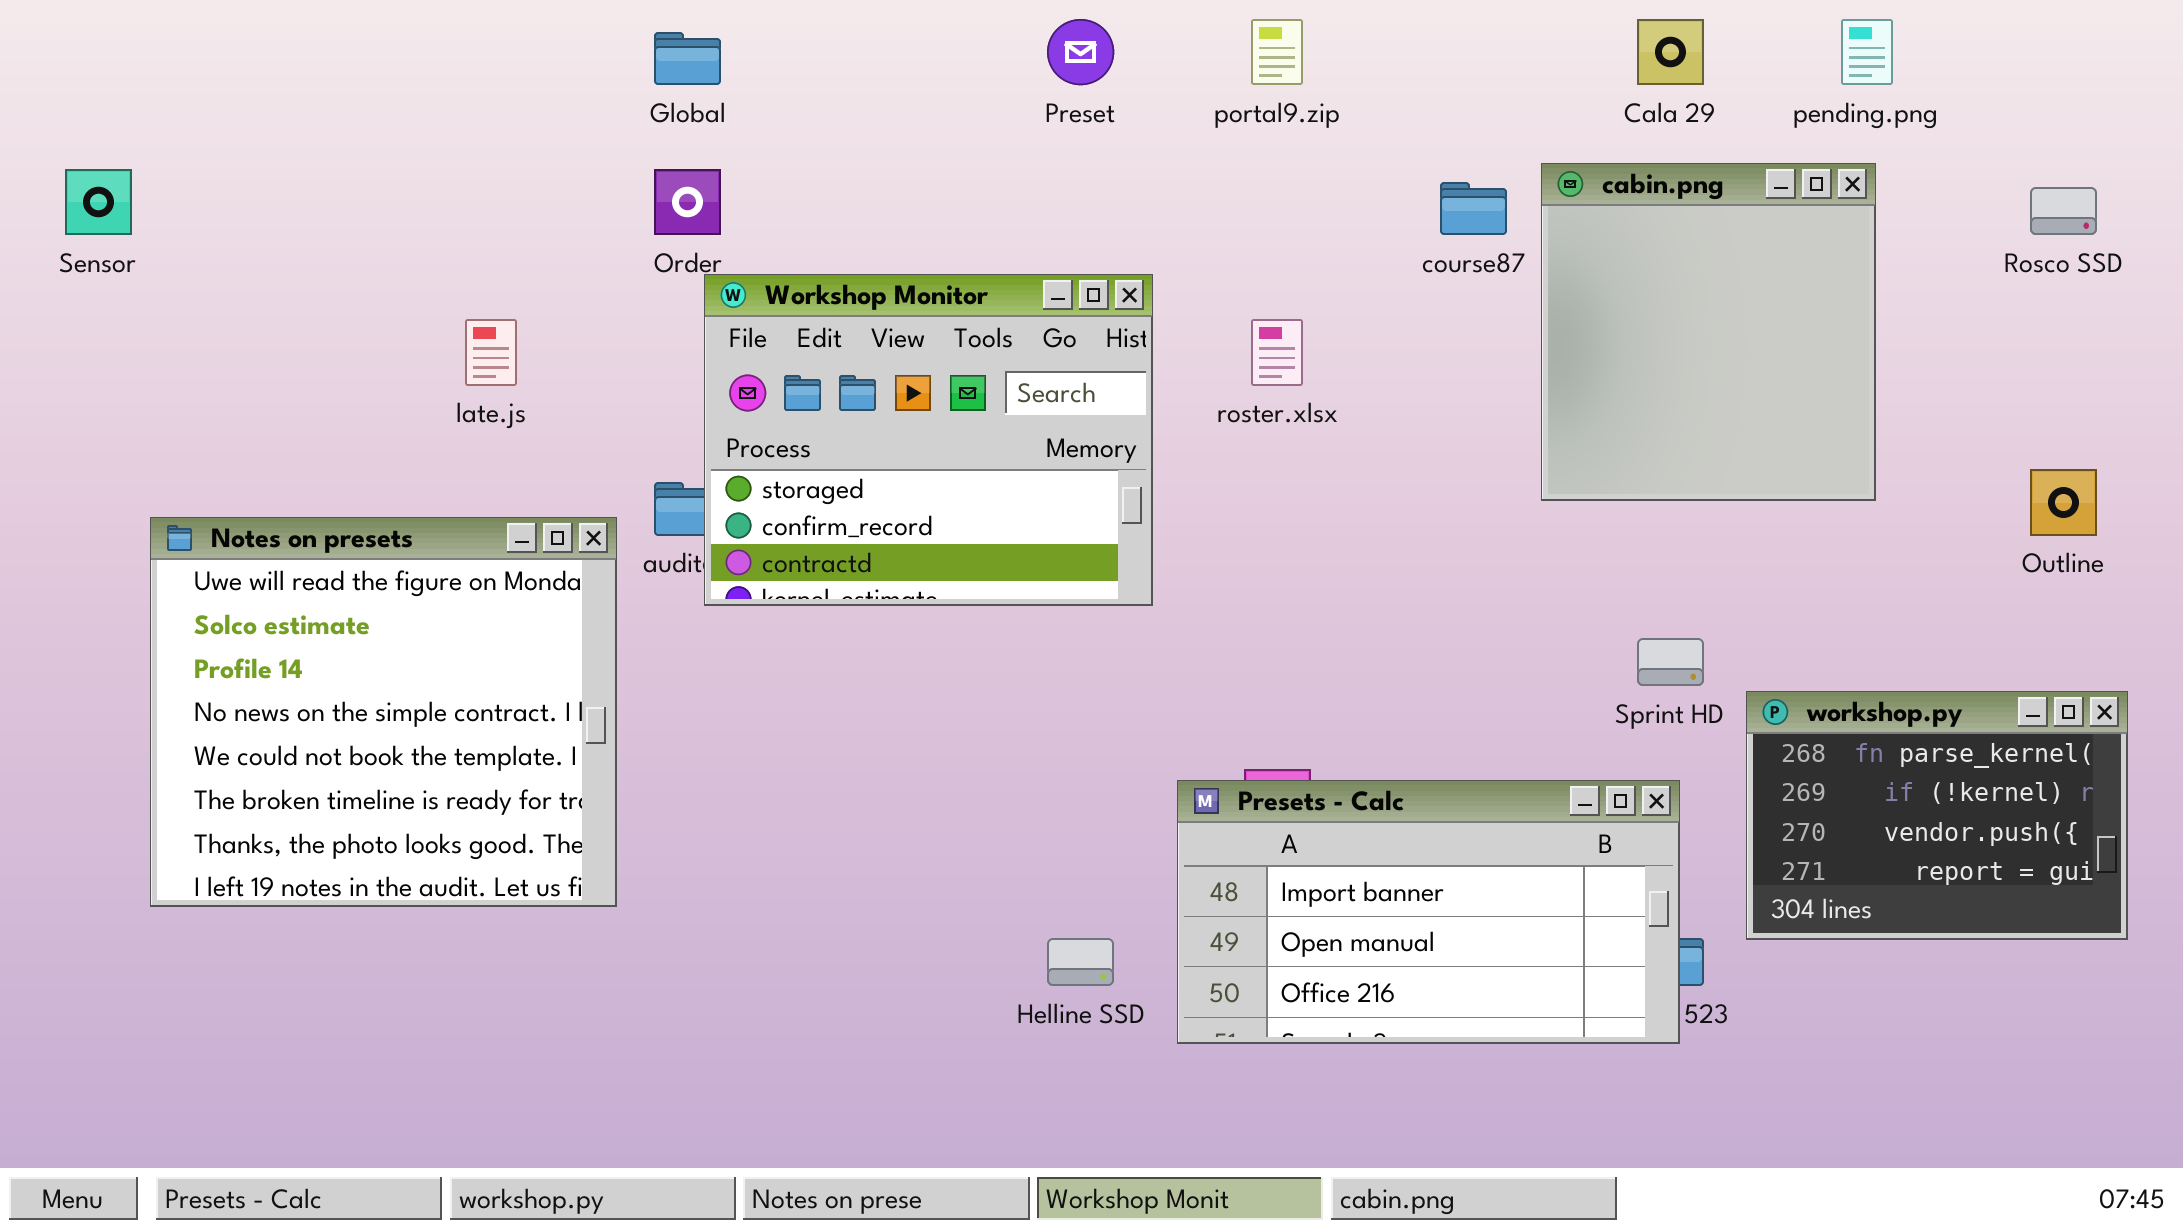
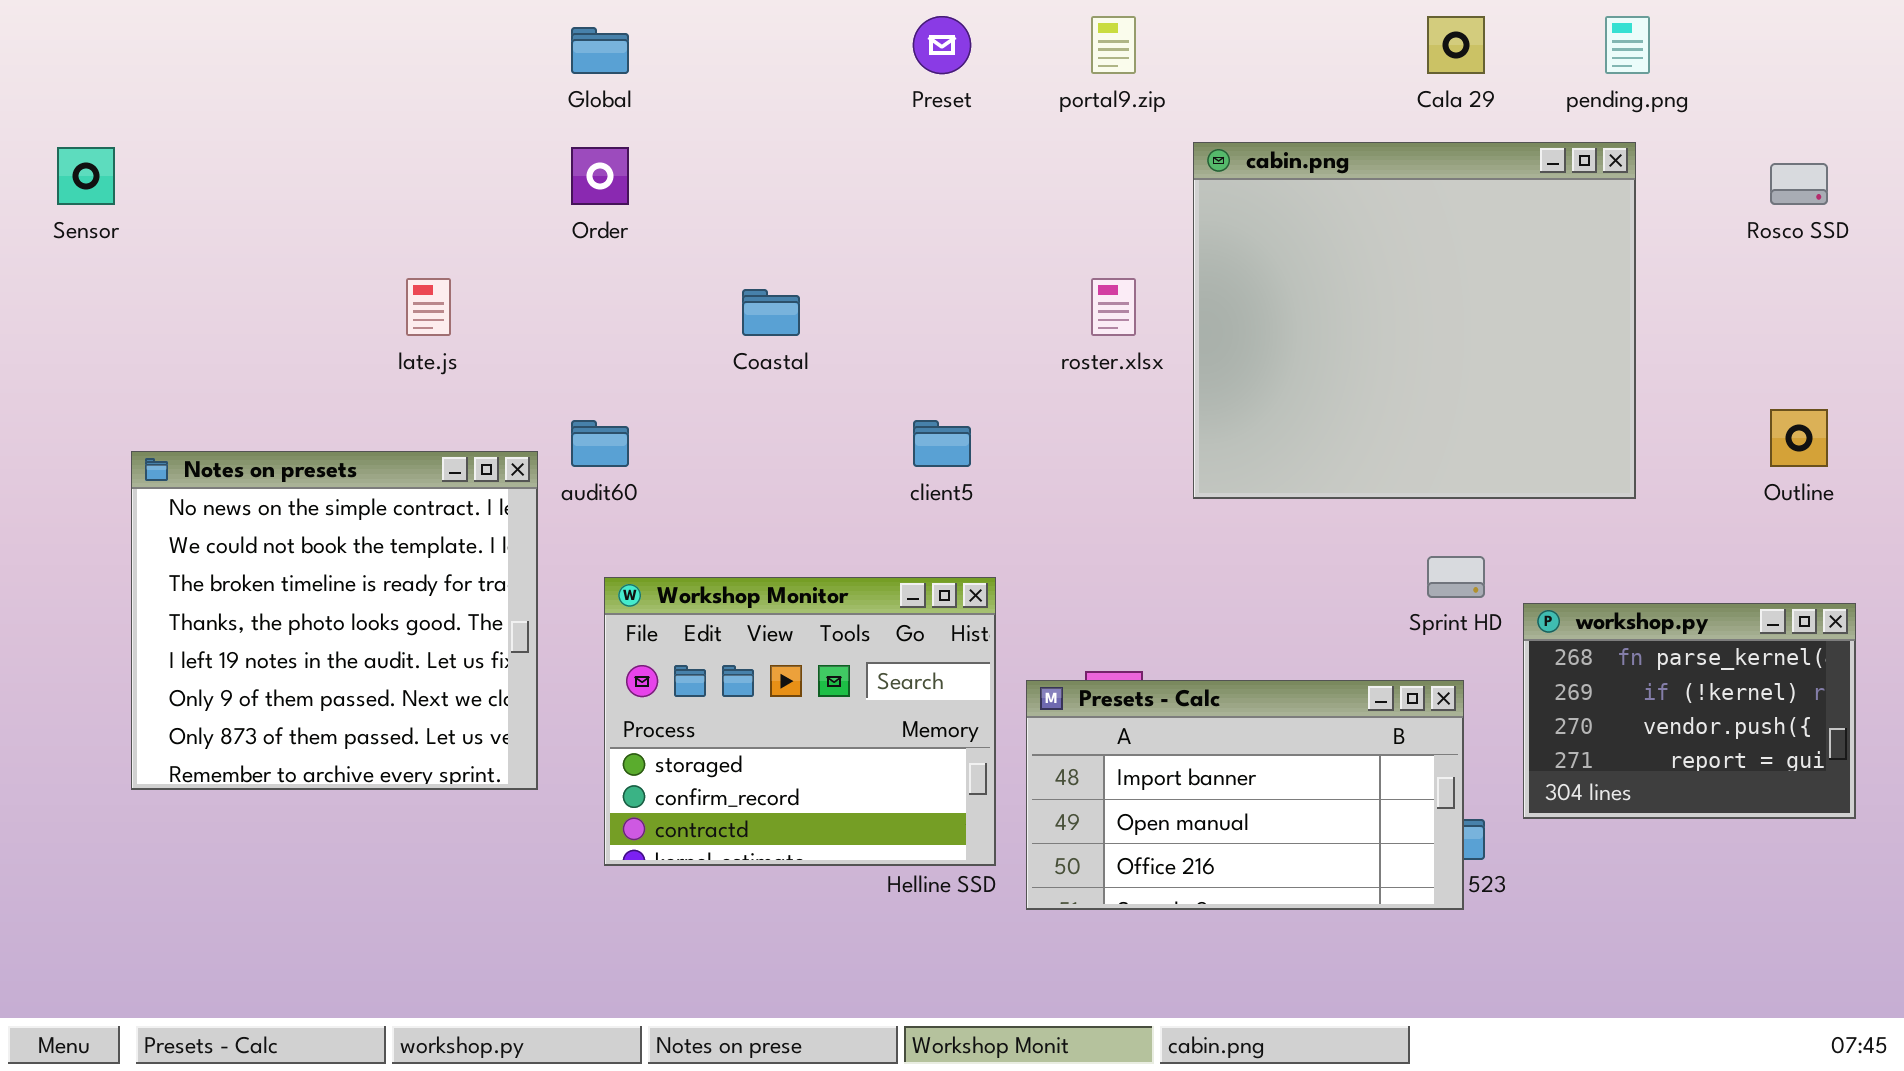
cabin.png: [1541,163,1876,501] -> [1193,142,1636,499], resized
Workshop Monitor: [704,274,1153,606] -> [604,577,996,866], moved
Notes on presets: [150,517,617,907] -> [131,451,538,790], scrolled down 3 rows

